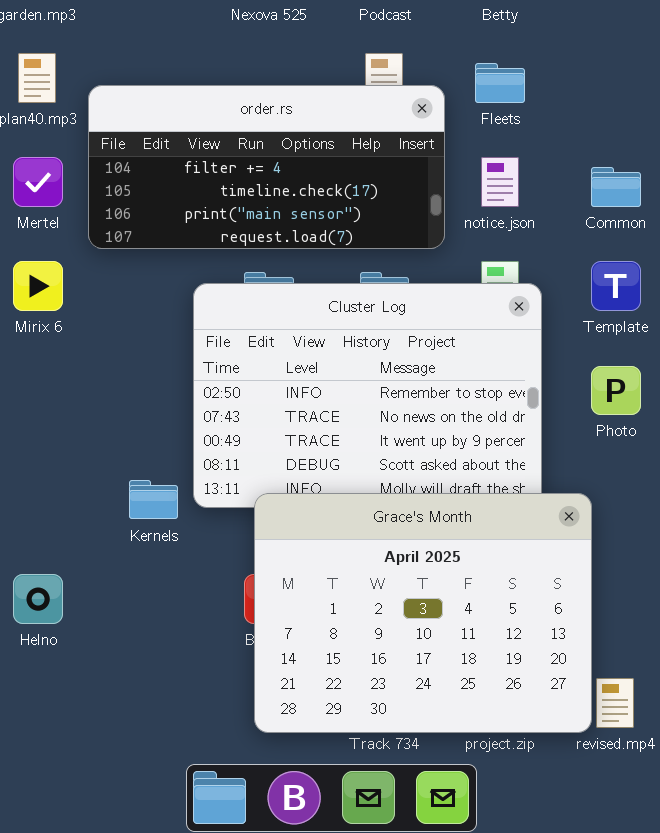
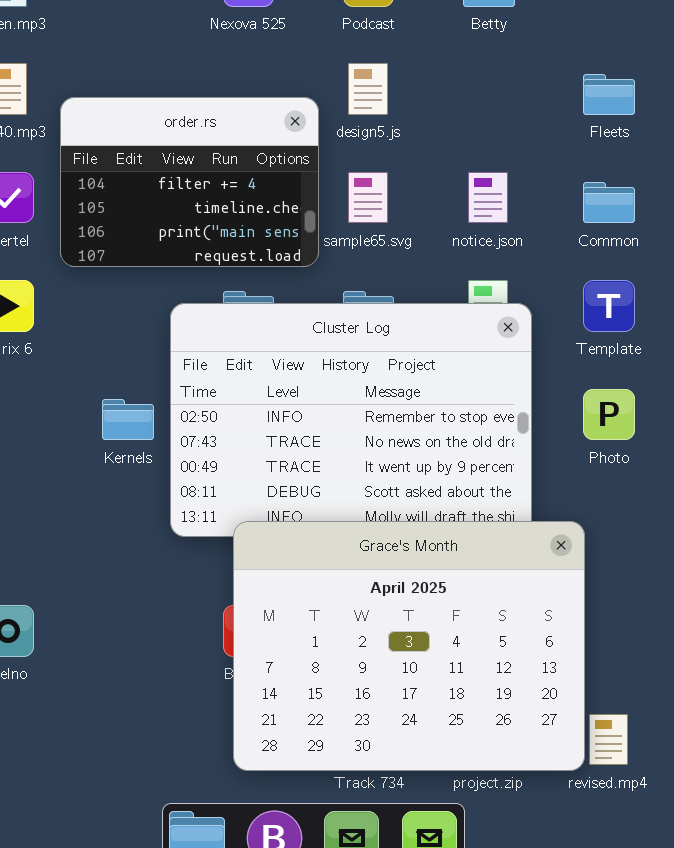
Fleets: [475,63,525,103] -> [583,74,635,115], moved
order.rs: [88,85,445,249] -> [60,97,319,267], resized
Kernels: [129,480,178,519] -> [102,399,154,440], moved

